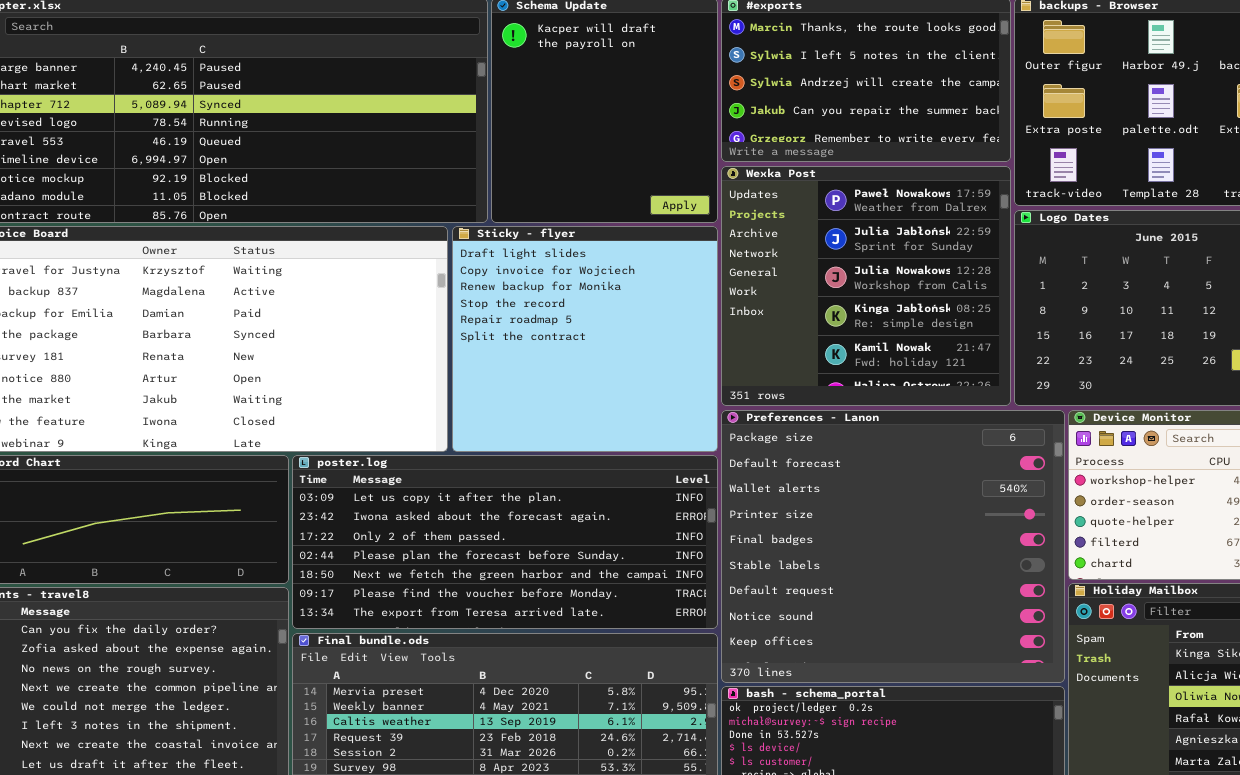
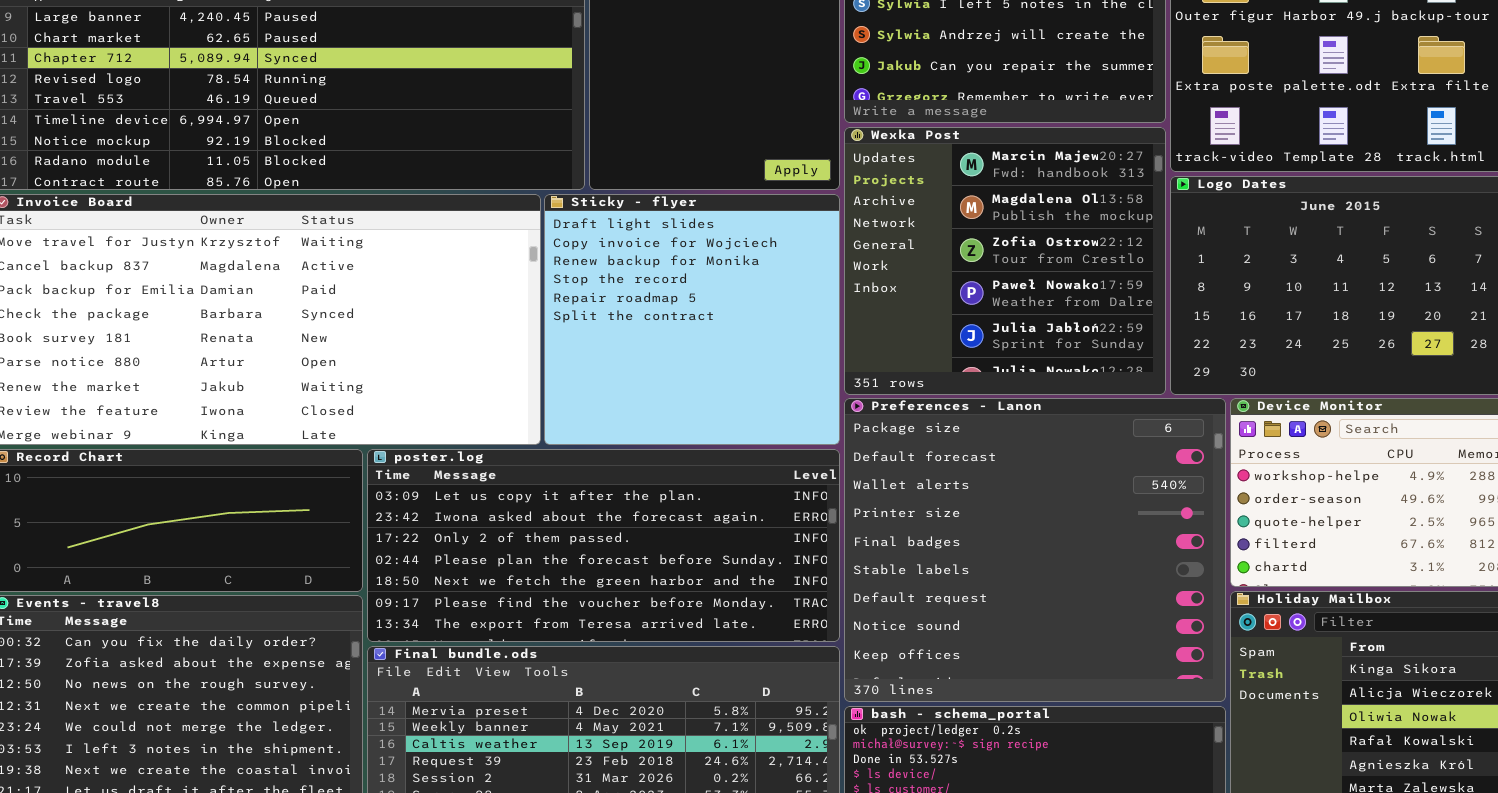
Wexka Post: [721,166,1011,406] -> [844,127,1166,395], scrolled up 3 rows

